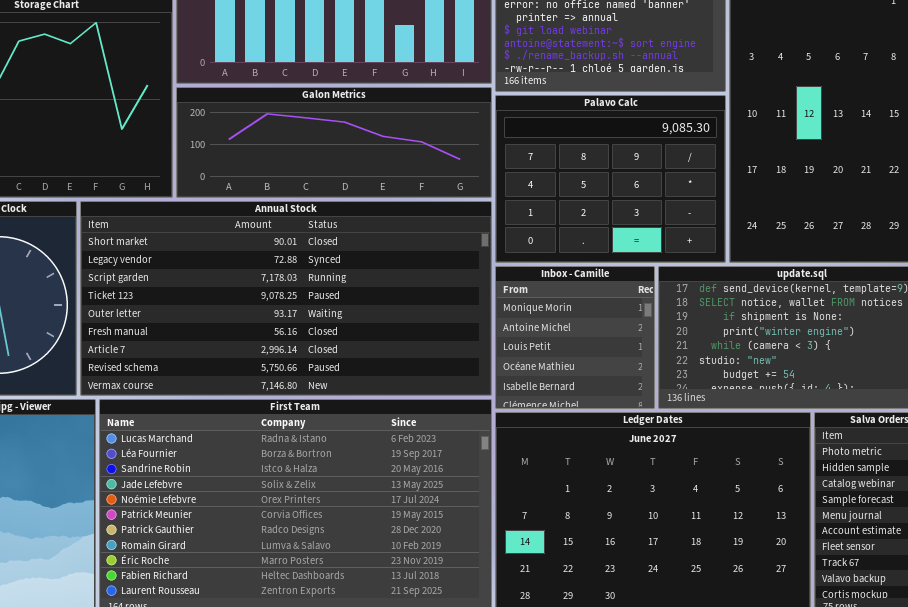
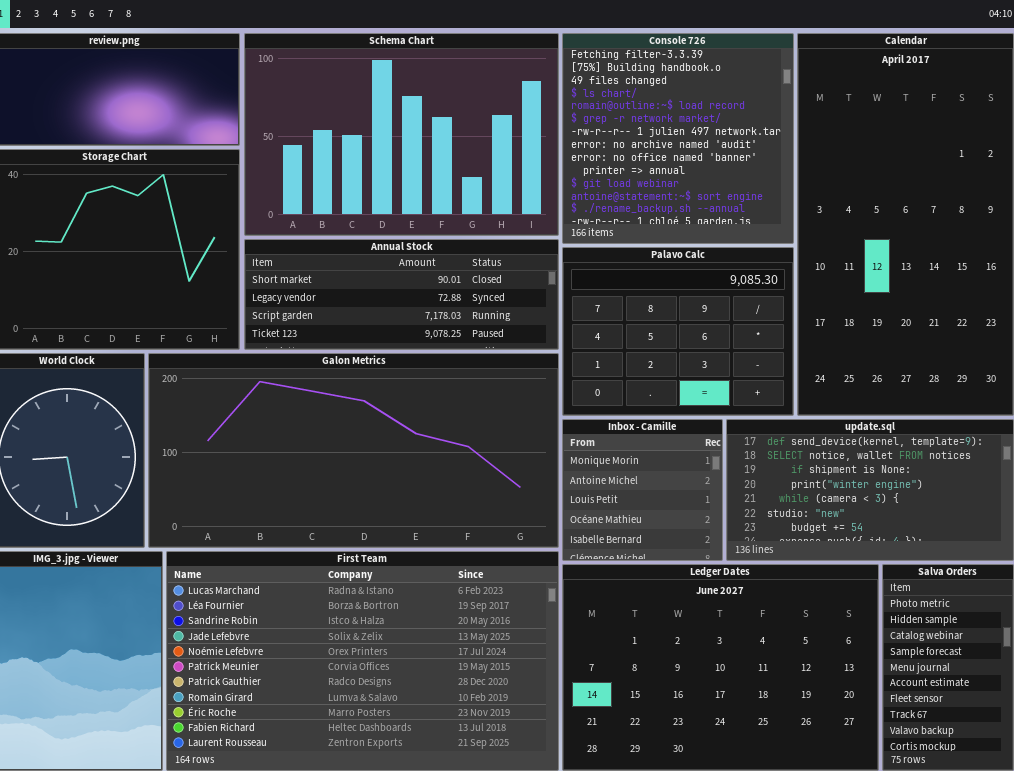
Galon Metrics: [176,87,492,198] -> [148,353,559,548], moved, resized
Annual Stock: [80,201,492,396] -> [244,239,559,350], moved, resized

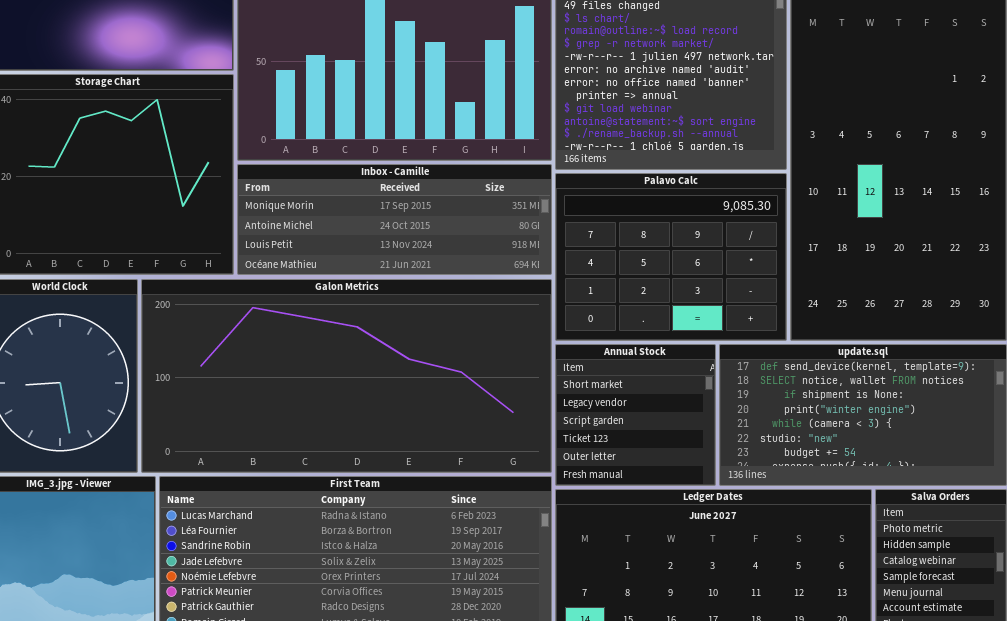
Annual Stock: [244,239,559,350] -> [555,344,716,486], moved, resized
Inbox - Camille: [562,419,723,561] -> [237,164,552,275], moved, resized

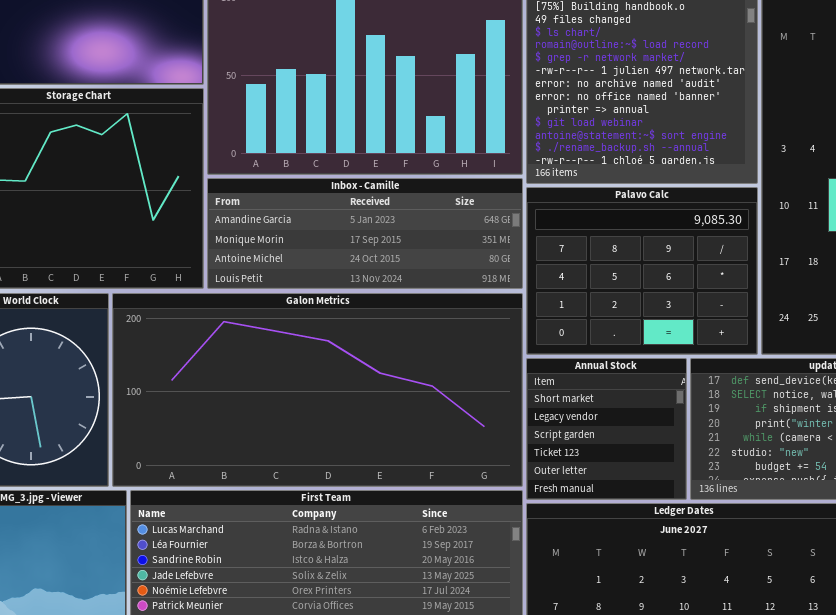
Inbox - Camille: [237,164,552,275] -> [207,178,523,289], scrolled up 1 row

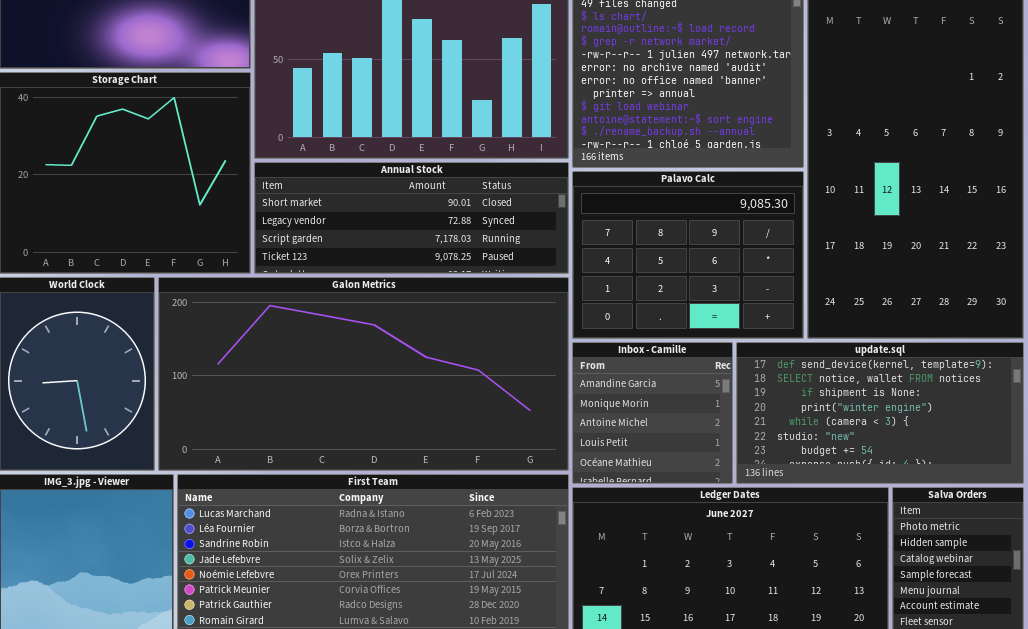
Inbox - Camille: [207,178,523,289] -> [572,342,733,484], moved, resized
Annual Stock: [526,358,687,500] -> [254,162,569,274], moved, resized

